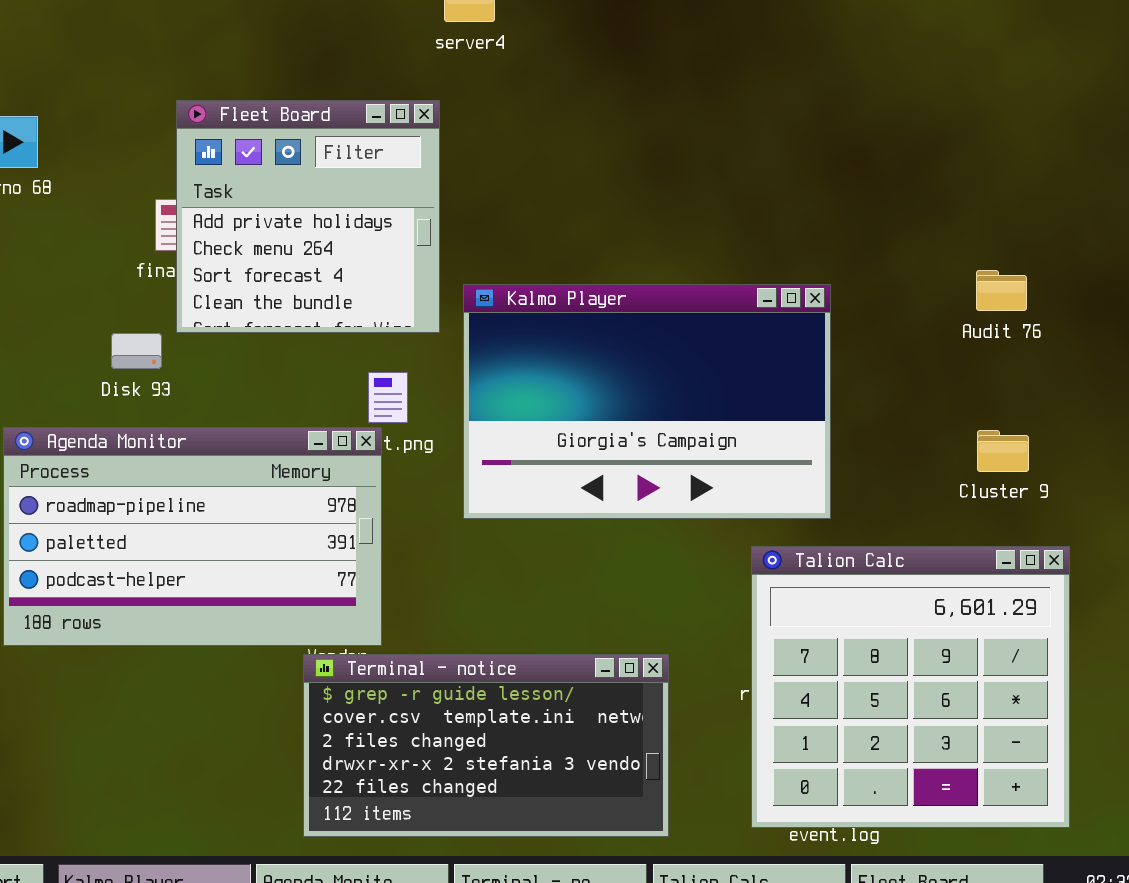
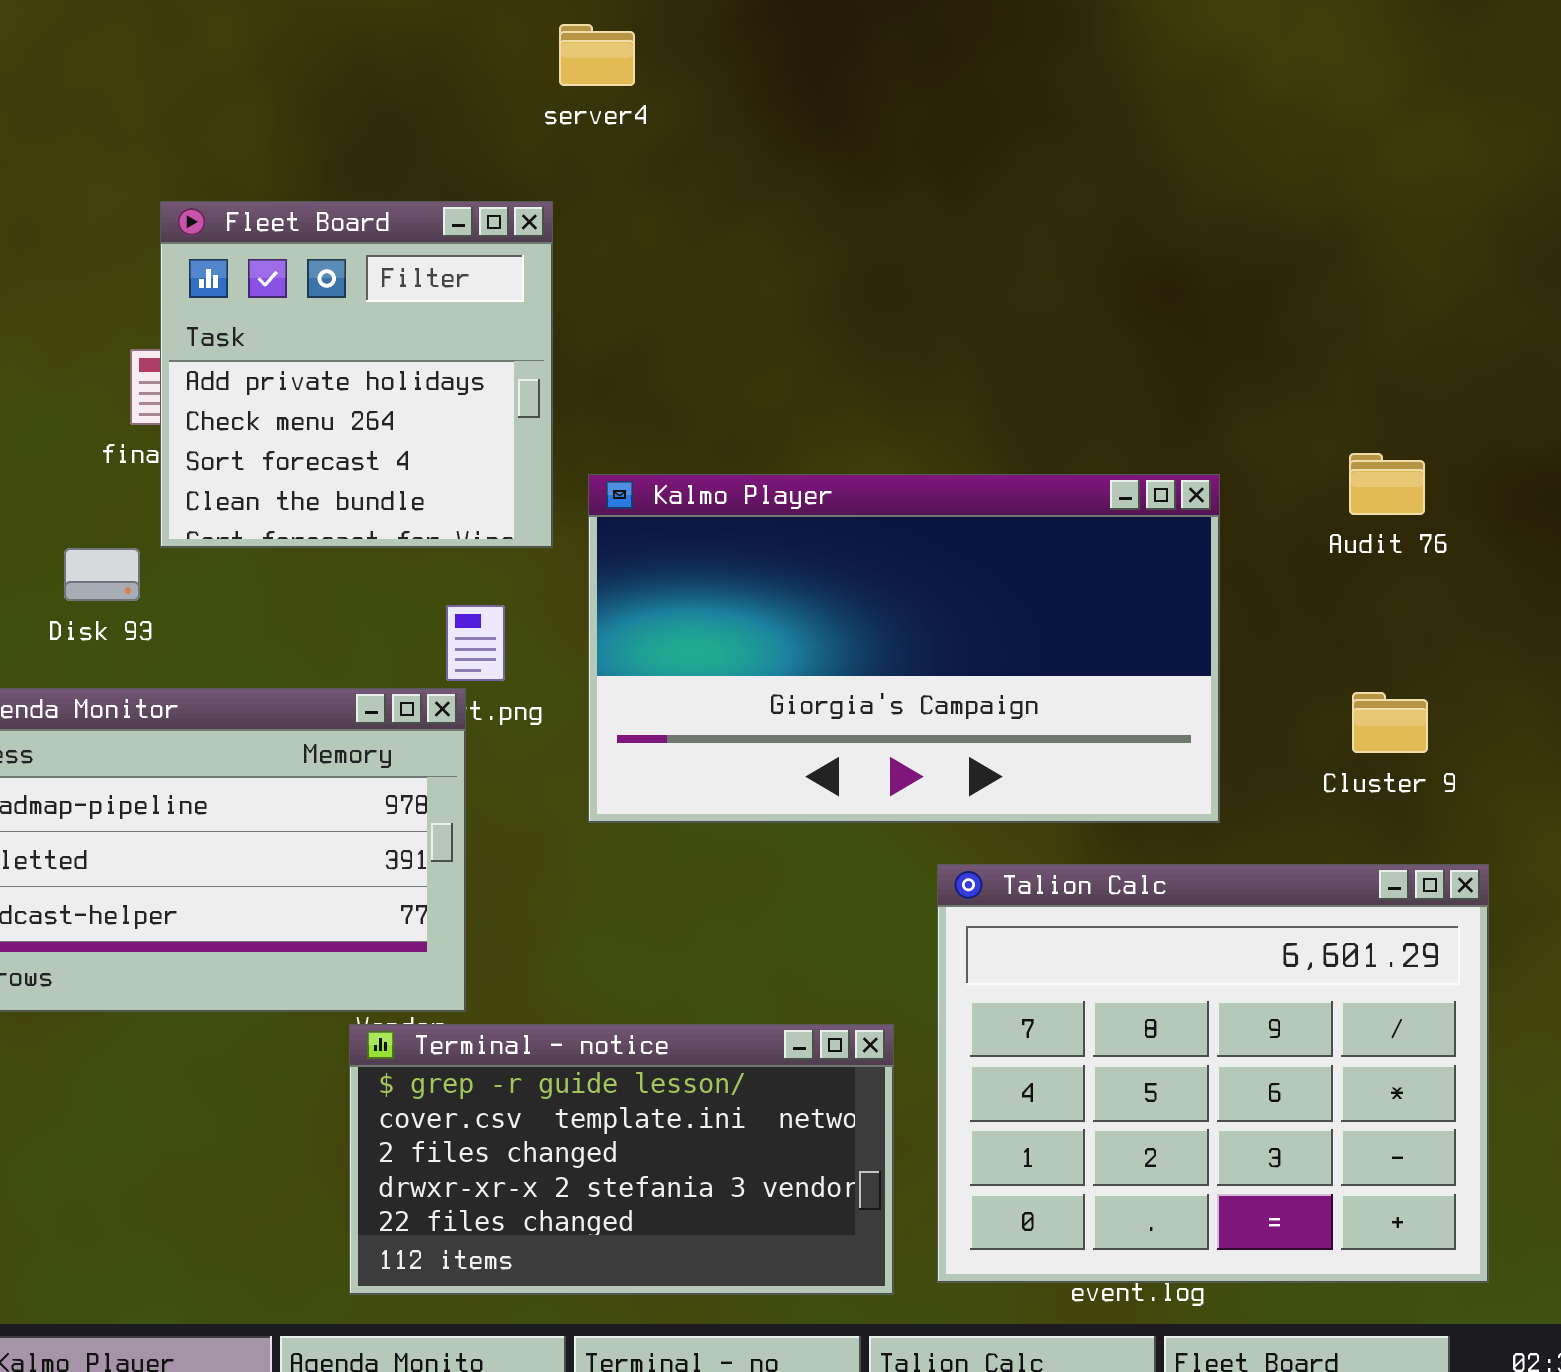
Kalmo Player: [463,284,831,519] -> [588,474,1220,823], resized
Talion Calc: [751,546,1070,828] -> [937,864,1489,1283], resized

